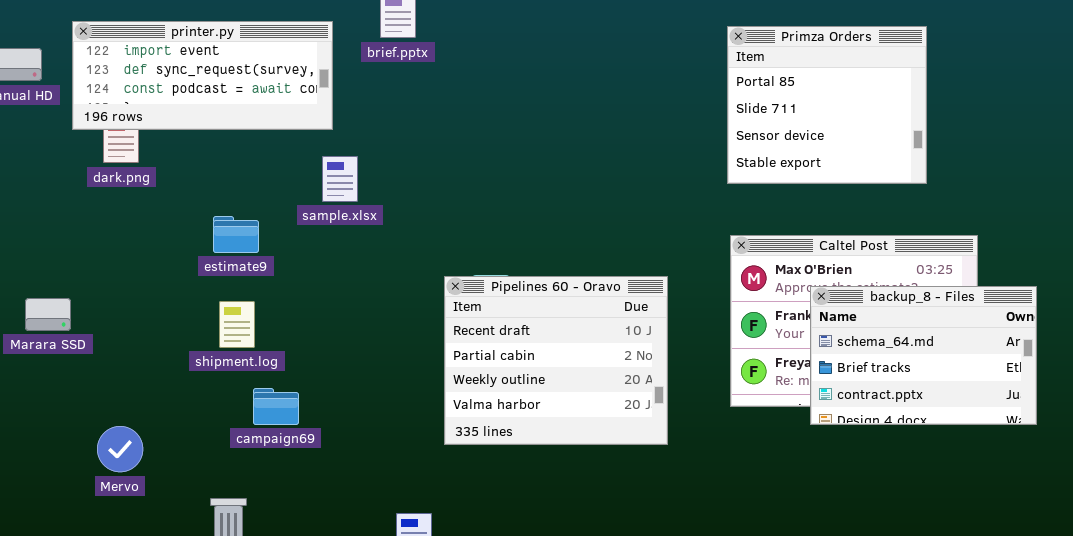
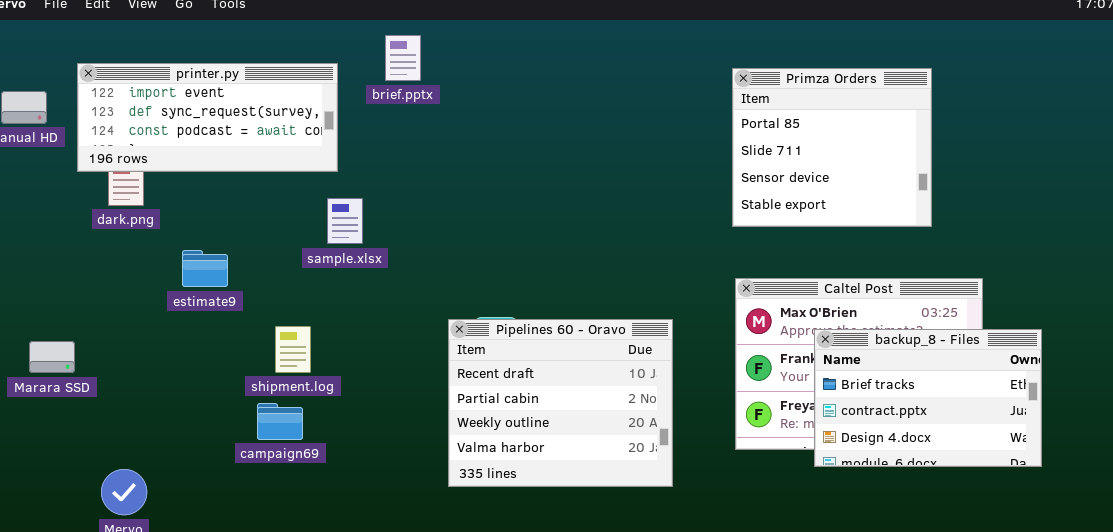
estimate9: [213,216,259,253] -> [182,250,228,287], moved
backup_8 - Files: [810,286,1037,425] -> [814,329,1042,467], scrolled down 1 row
shipment.log: [219,301,255,348] -> [275,326,311,373], moved
campaign69: [253,388,299,425] -> [257,403,303,440], moved

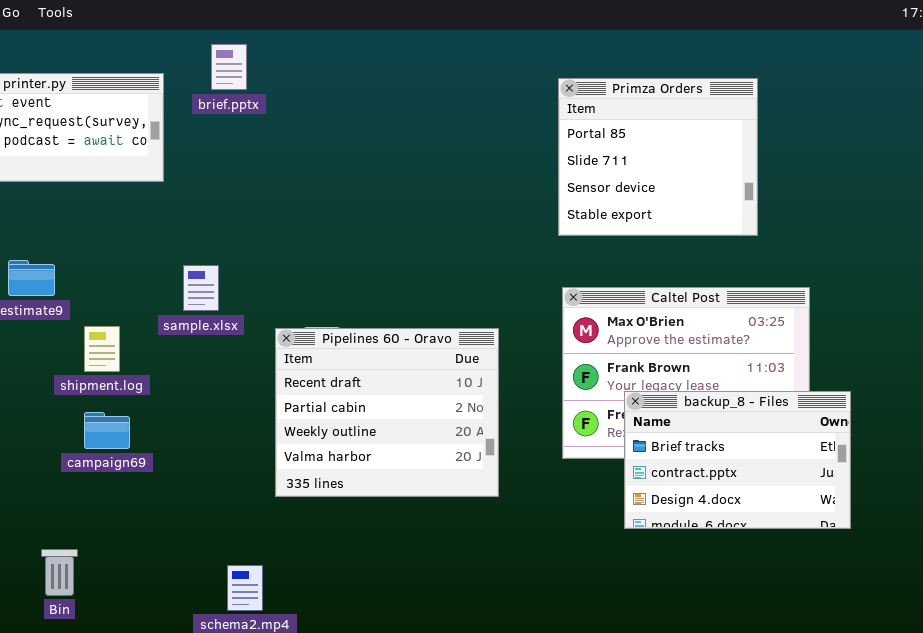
sample.xlsx: [327,198,363,244] -> [183,265,219,311], moved
shipment.log: [275,326,311,373] -> [84,326,120,372], moved
backup_8 - Files: [814,329,1042,467] -> [624,391,851,529], moved

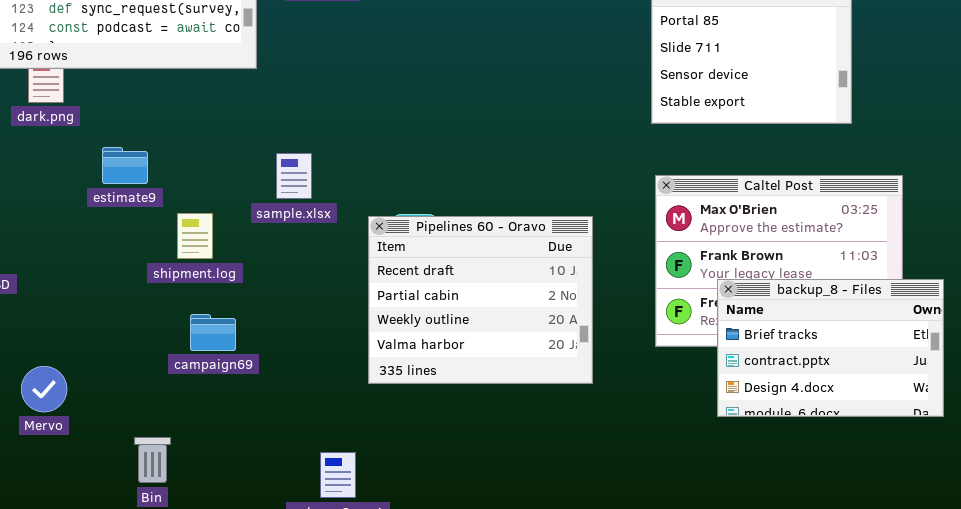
campaign69: [84,412,130,449] -> [190,314,236,351], moved

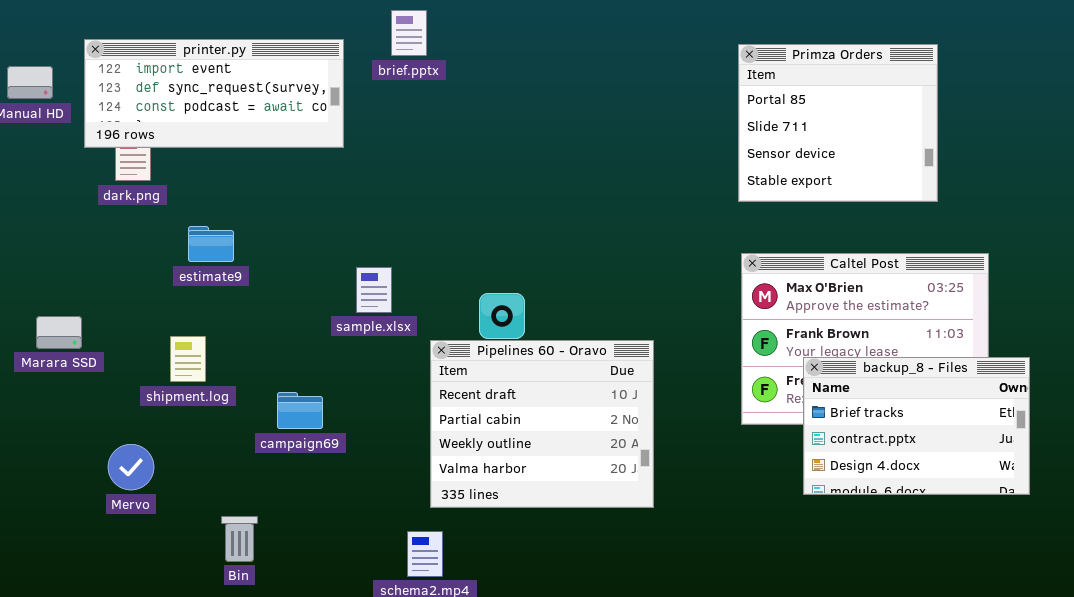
sample.xlsx: [276,153,312,199] -> [356,267,392,313], moved
shipment.log: [177,213,213,259] -> [170,336,206,382], moved
Pipelines 60 - Oravo: [368,216,593,384] -> [430,340,654,508], moved

